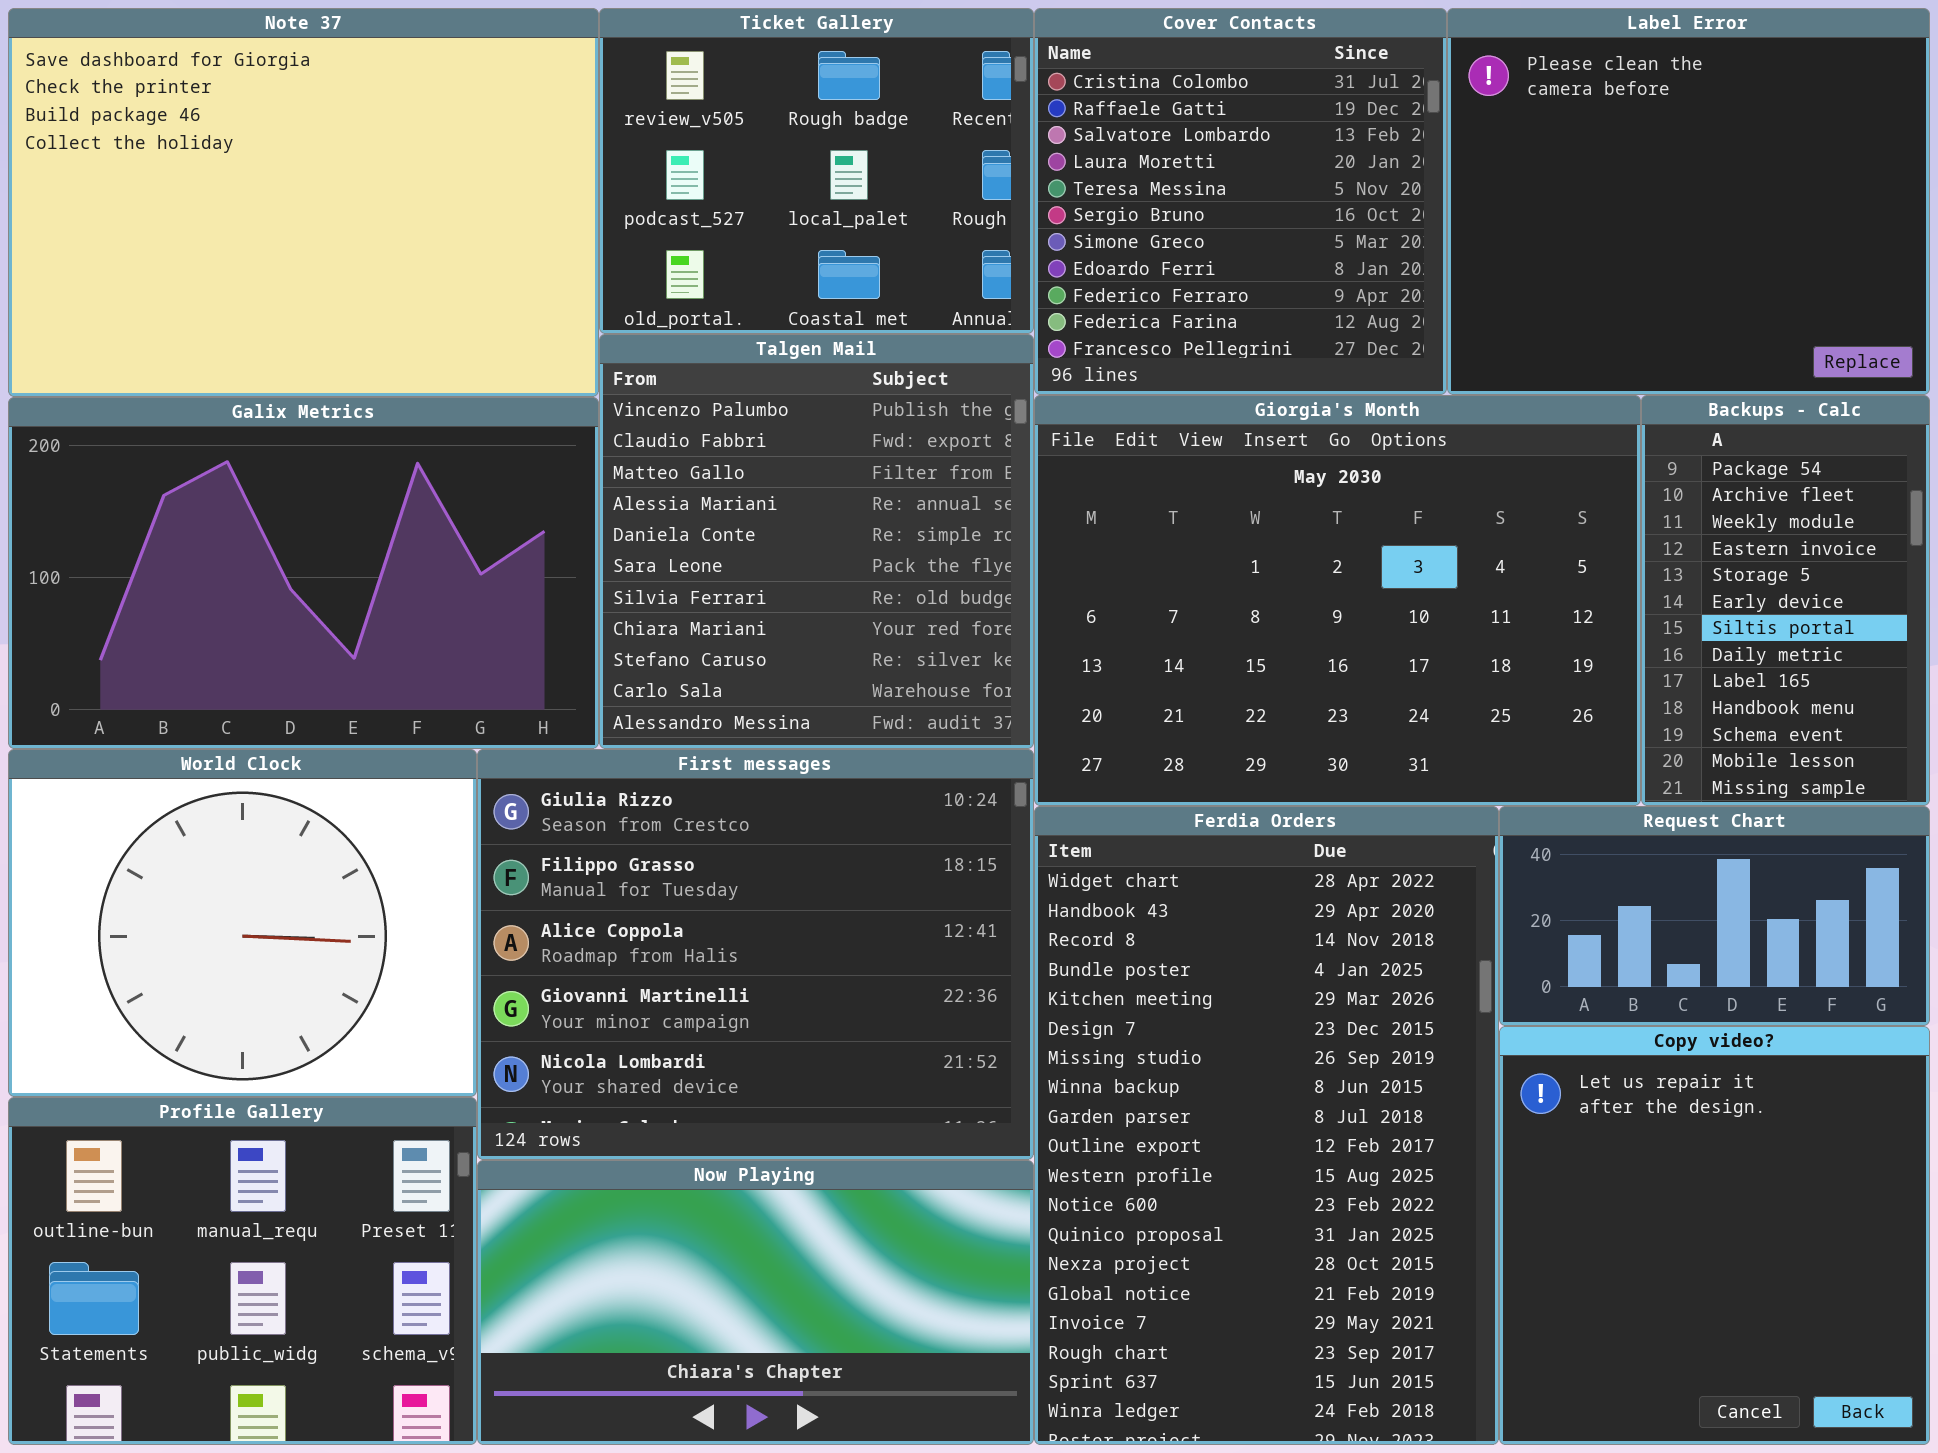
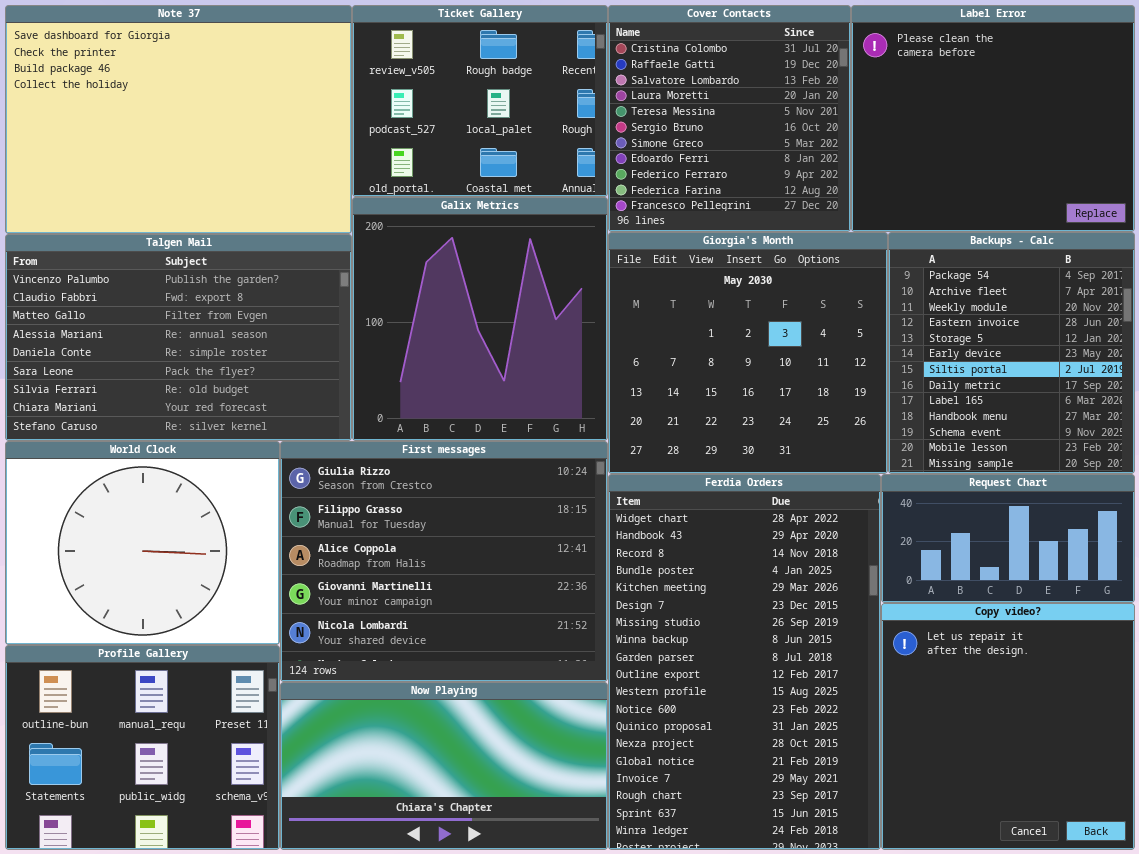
Talgen Mail: [599,334,1034,749] -> [5,234,352,441], moved, resized
Giorgia's Month: [1034,395,1641,806] -> [608,232,888,474], resized
Backups - Calc: [1641,395,1930,806] -> [888,232,1135,474], resized
Galix Metrics: [8,397,599,749] -> [352,197,608,441], moved, resized

